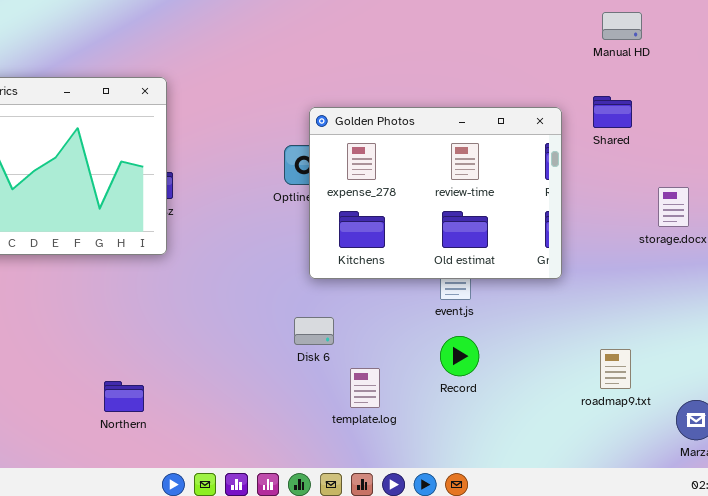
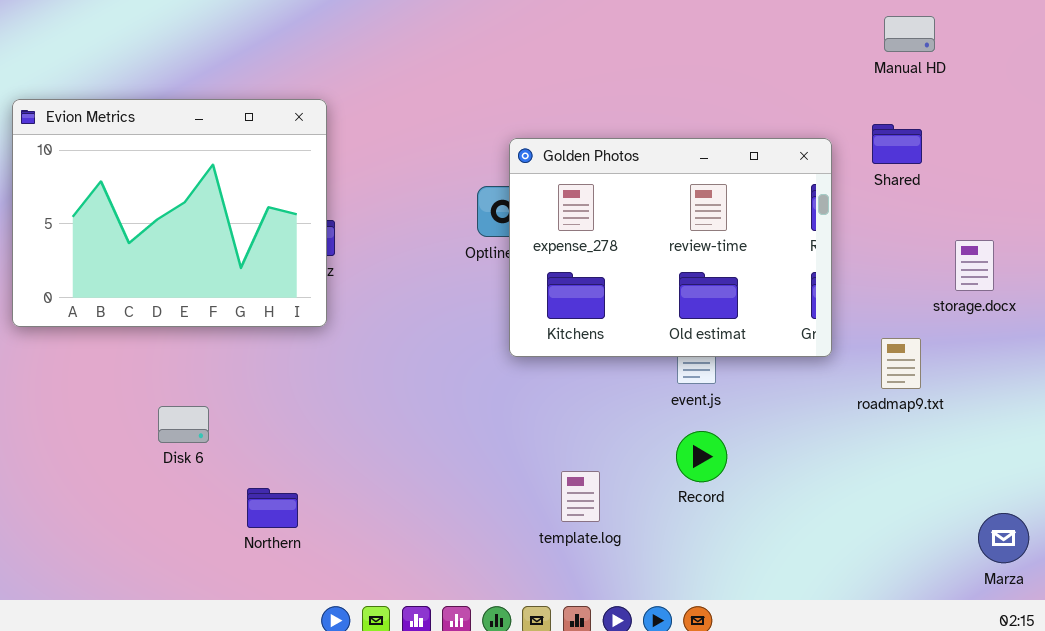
Disk 6: [294,317,334,345] -> [158,406,209,443], moved
roadmap9.txt: [600,349,631,389] -> [881,338,921,389], moved

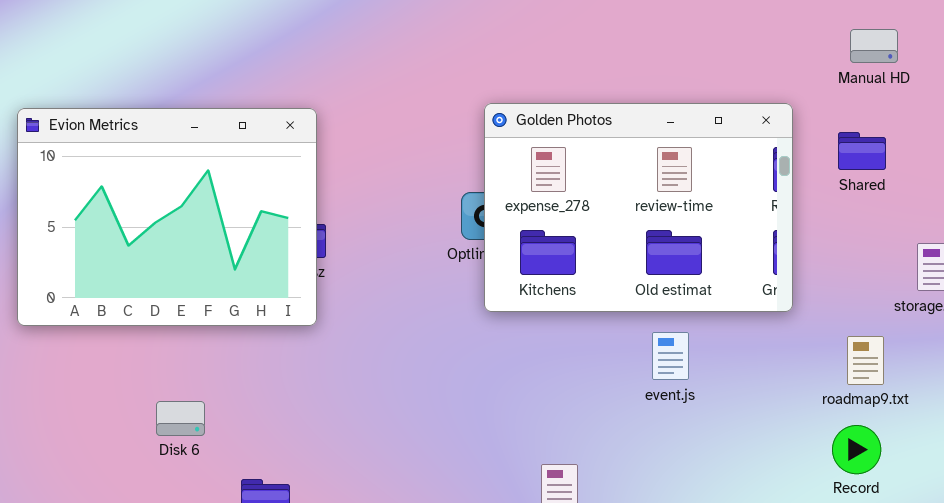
Golden Photos: [509,138,832,357] -> [484,103,793,312], moved
Record: [676,431,727,482] -> [832,425,881,474], moved

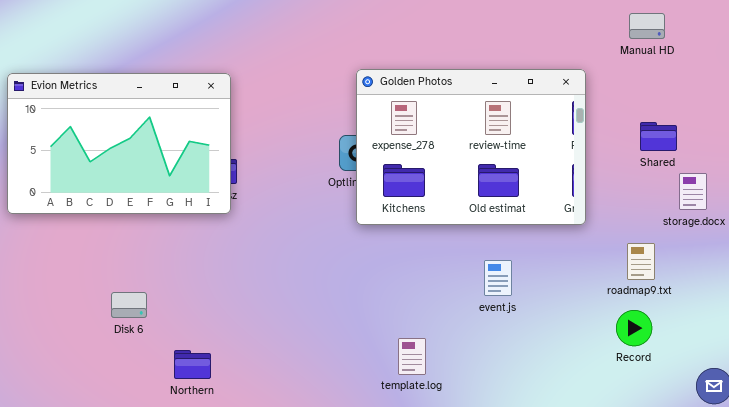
Evion Metrics: [17,108,317,326] -> [7,73,231,214], resized
Shared: [838,132,886,170] -> [640,122,677,151], moved
event.js: [652,332,689,380] -> [484,260,512,296], moved

